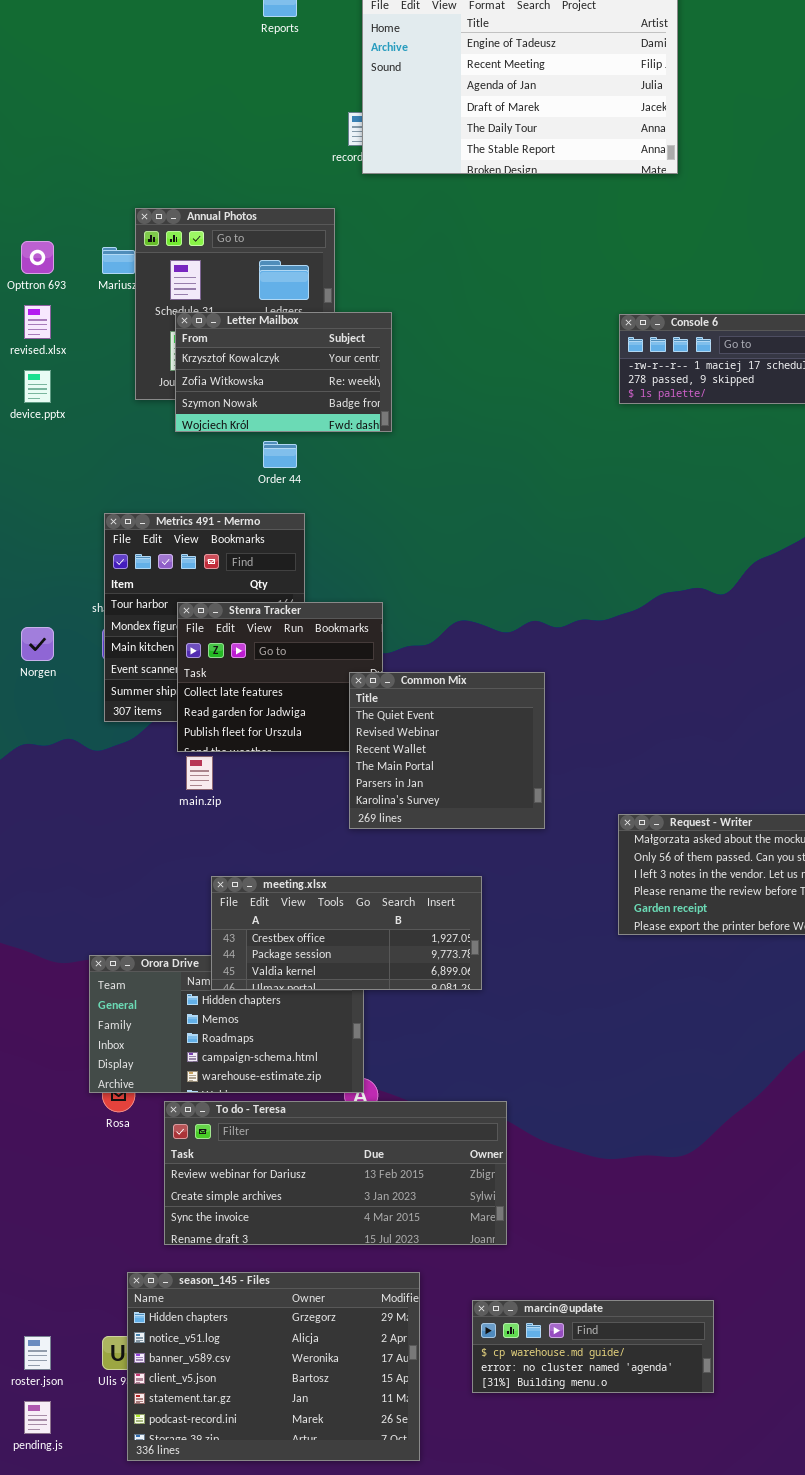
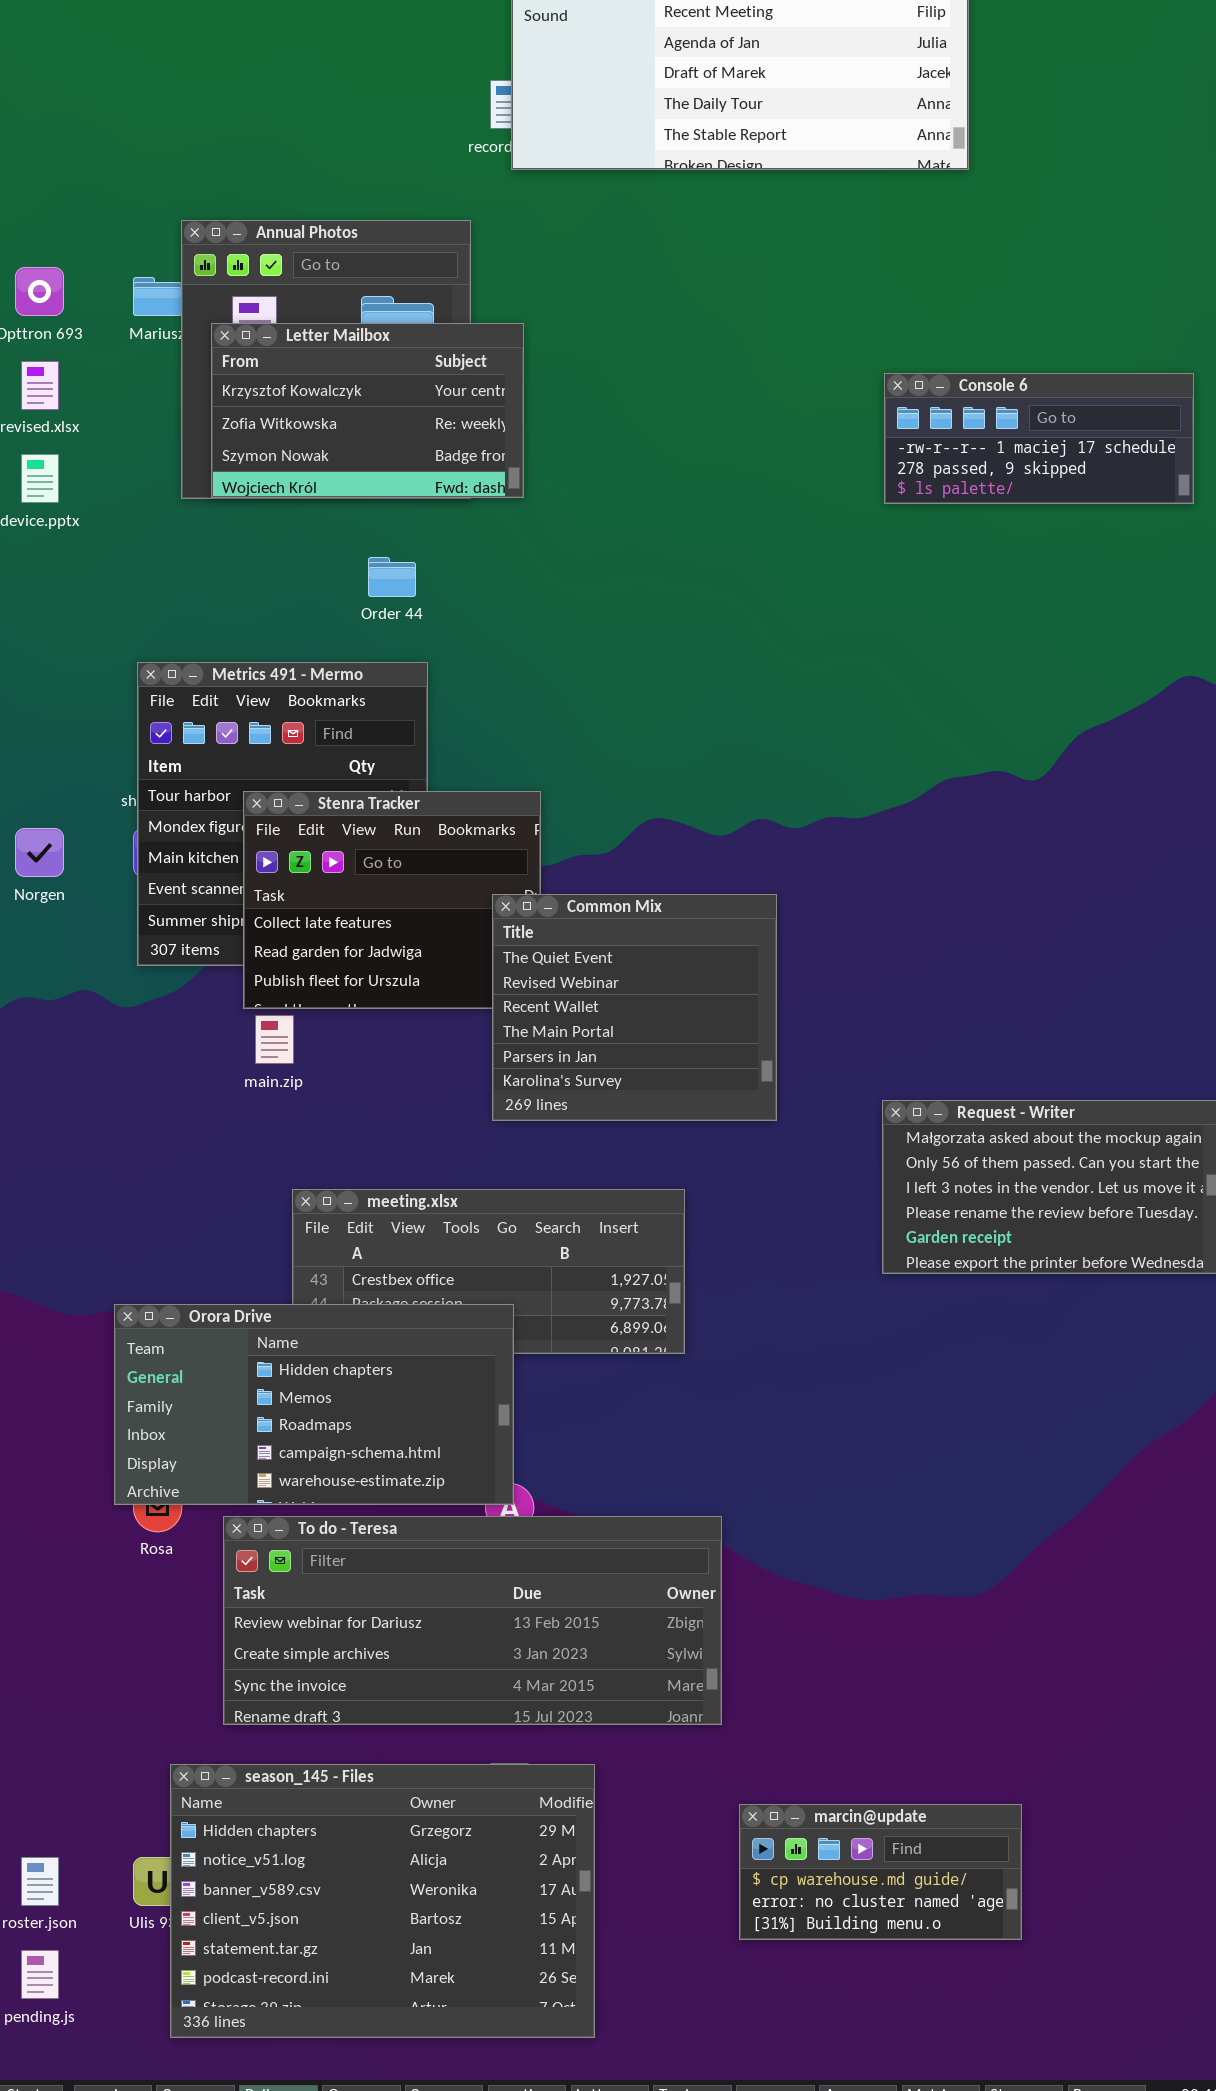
Letter Mailbox: [175,312,392,432] -> [211,323,524,498], moved
Orora Drive: [89,955,364,1093] -> [114,1304,514,1505], raised
marcin@update: [472,1300,714,1393] -> [739,1804,1022,1940], resized

